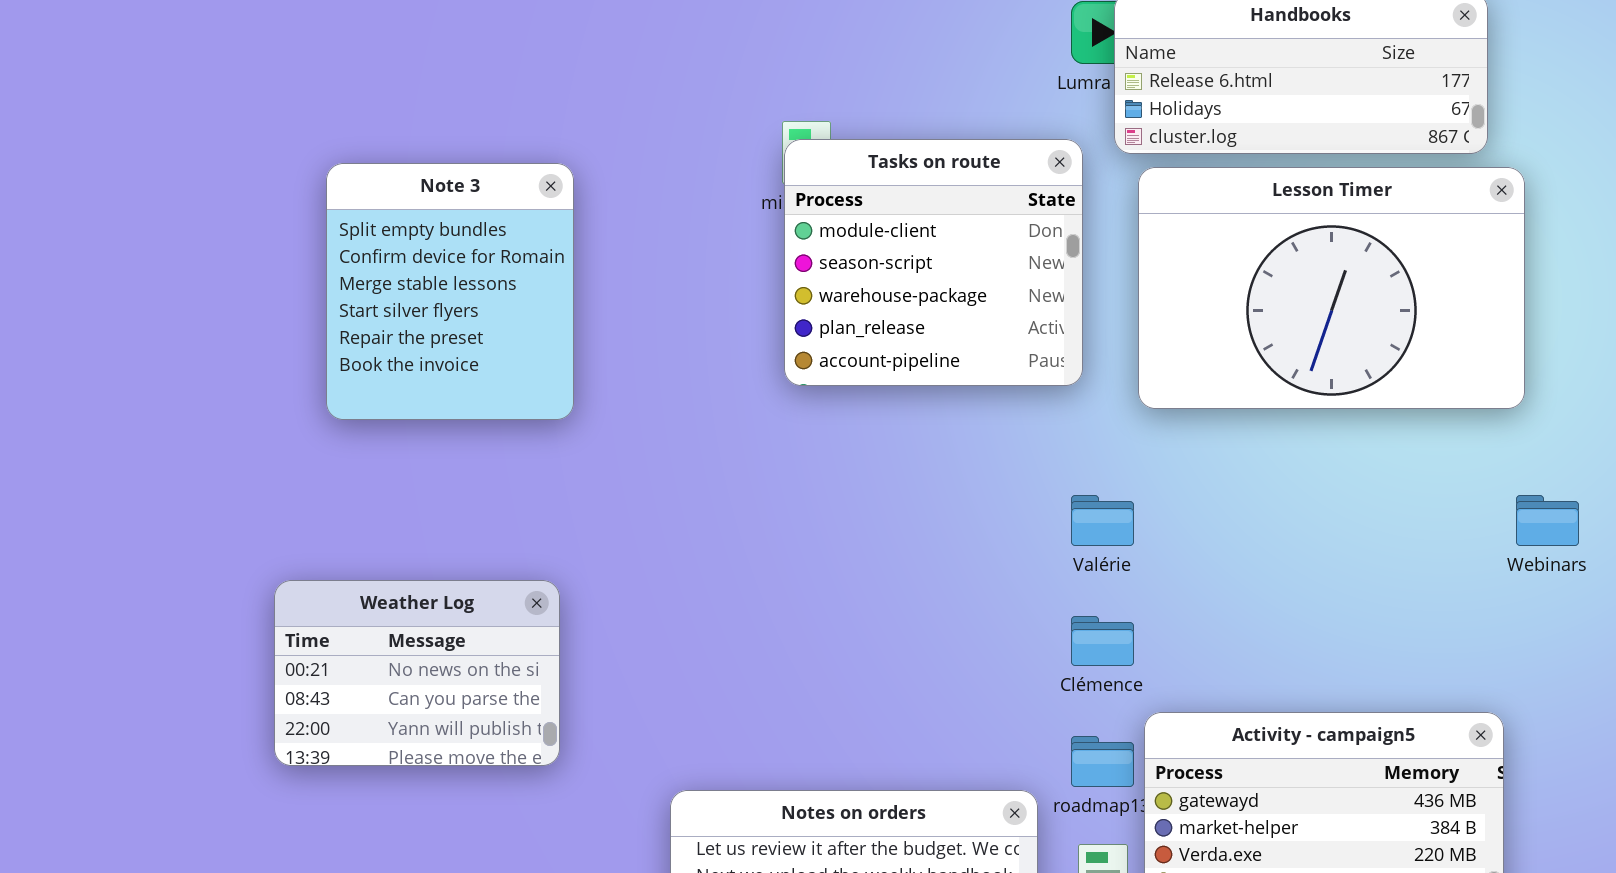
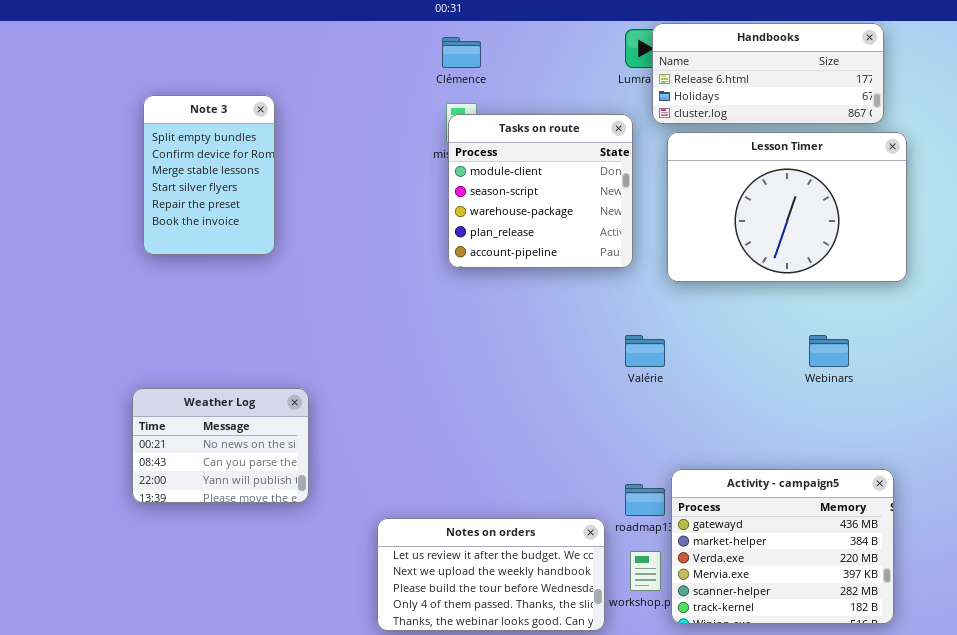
Note 3: [326,163,574,420] -> [143,95,275,255], moved, resized
Webinars: [1516,495,1579,546] -> [809,335,849,367], moved
Clémence: [1071,616,1134,666] -> [442,37,481,68], moved

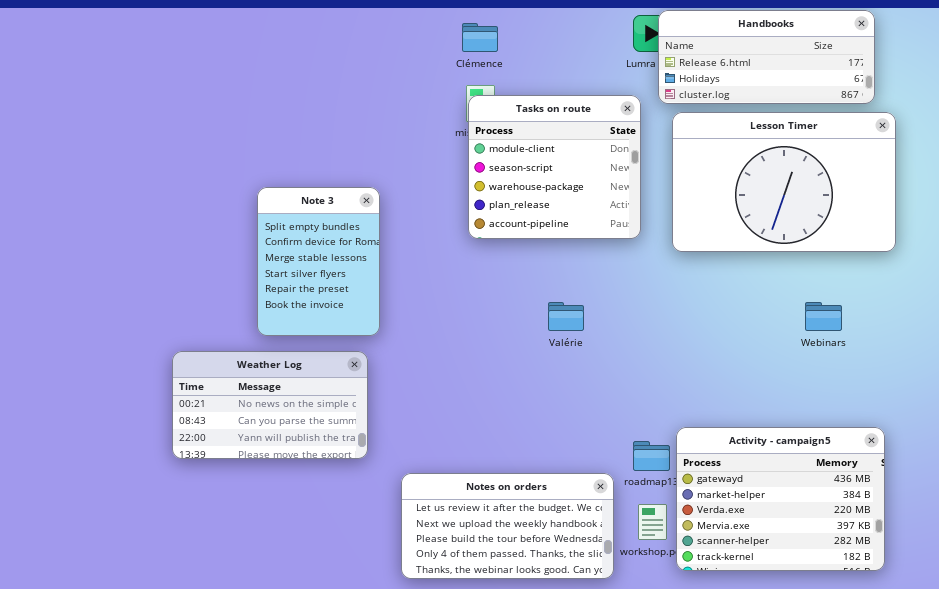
Note 3: [143,95,275,255] -> [257,187,380,336], moved
Valérie: [625,335,665,367] -> [548,302,584,331], moved
Weather Log: [132,388,309,503] -> [172,351,368,459], resized

